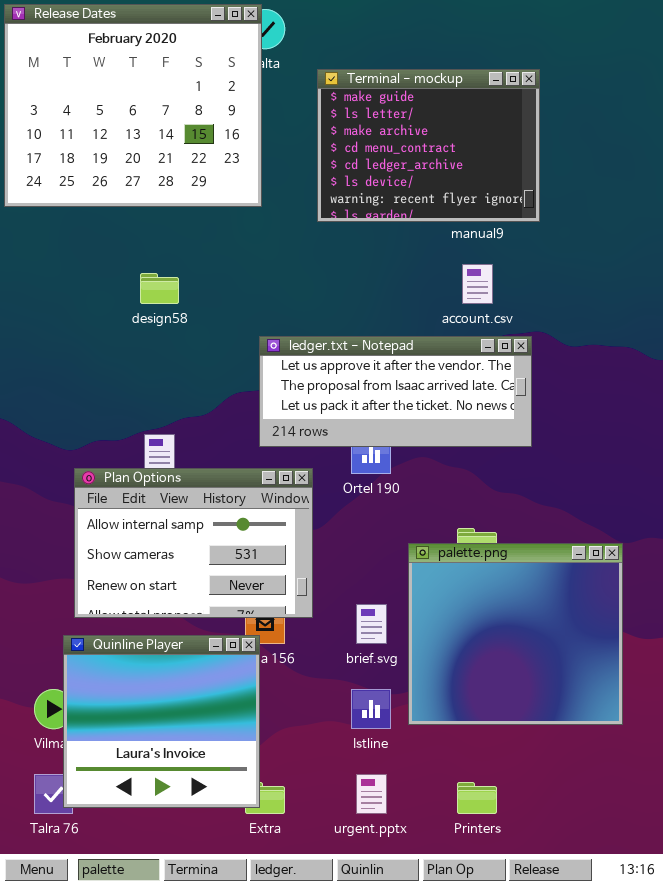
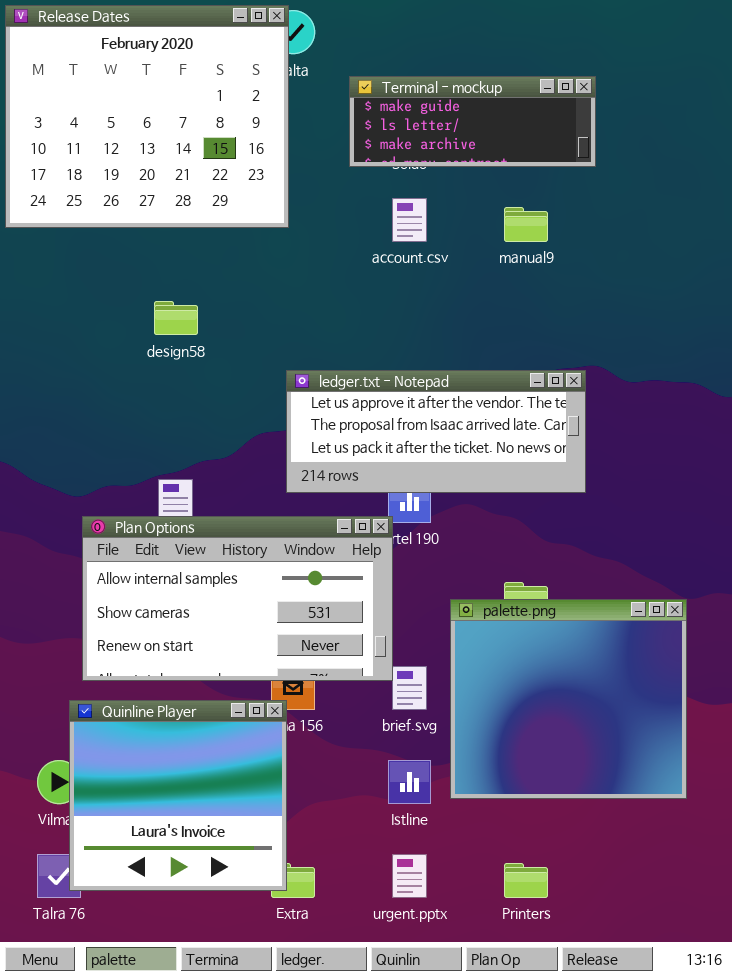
Terminal - mockup: [317,69,540,222] -> [349,76,596,167], resized
account.csv: [462,264,493,304] -> [392,198,427,242], moved
Plan Options: [74,468,313,618] -> [82,516,393,681], resized

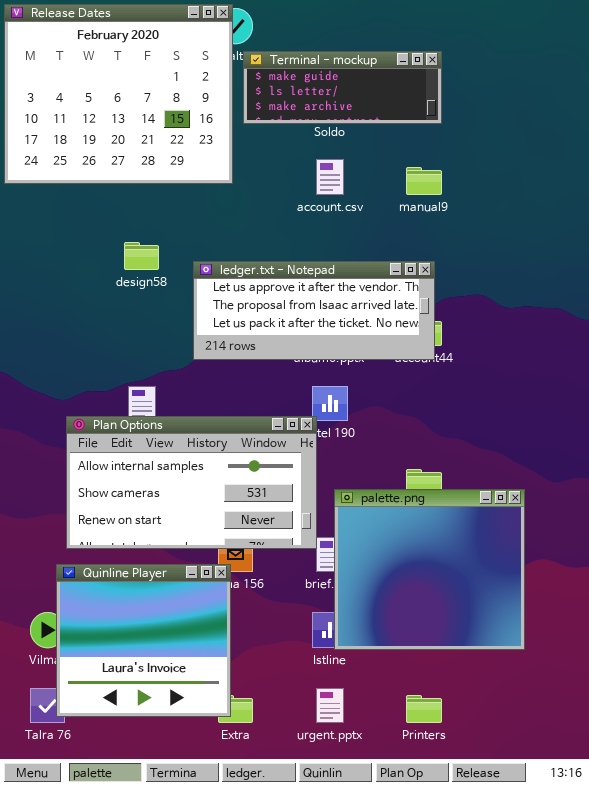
Terminal - mockup: [349,76,596,167] -> [243,51,442,124], moved
ledger.txt - Notepad: [286,370,586,493] -> [193,261,435,360], moved
palette.png: [450,599,687,799] -> [334,489,525,650], moved

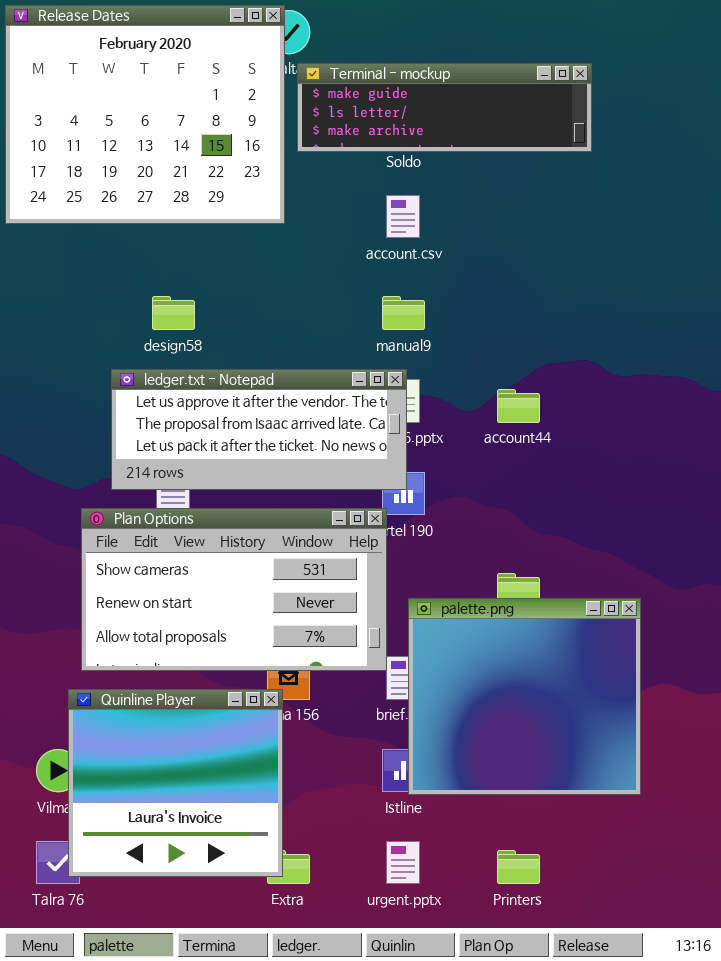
Terminal - mockup: [243,51,442,124] -> [297,63,592,152], resized
manual9: [406,167,442,195] -> [382,296,425,330], moved
ledger.txt - Notepad: [193,261,435,360] -> [111,369,407,490], moved
Plan Options: [66,416,317,549] -> [81,508,387,671], scrolled down 1 row

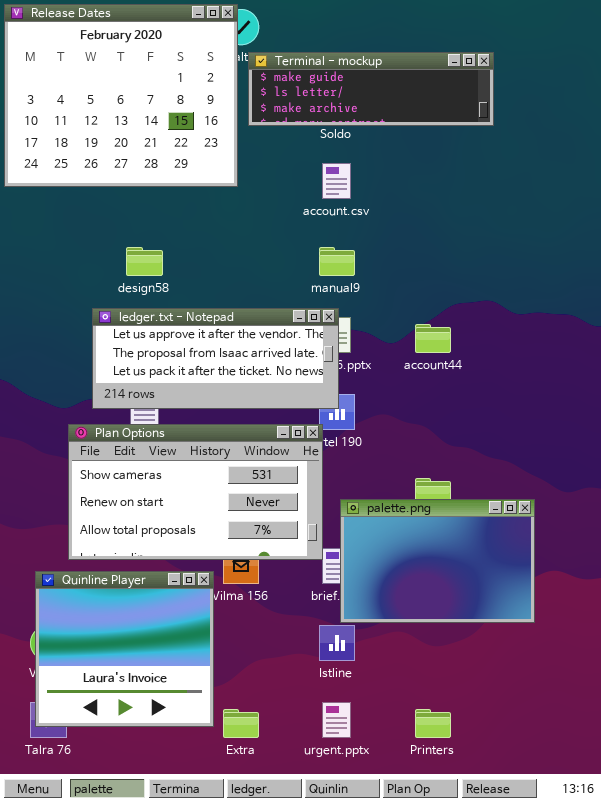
palette.png: [408,598,641,795] -> [340,499,535,623], resized
Quinline Player: [68,689,283,877] -> [35,571,214,727], moved

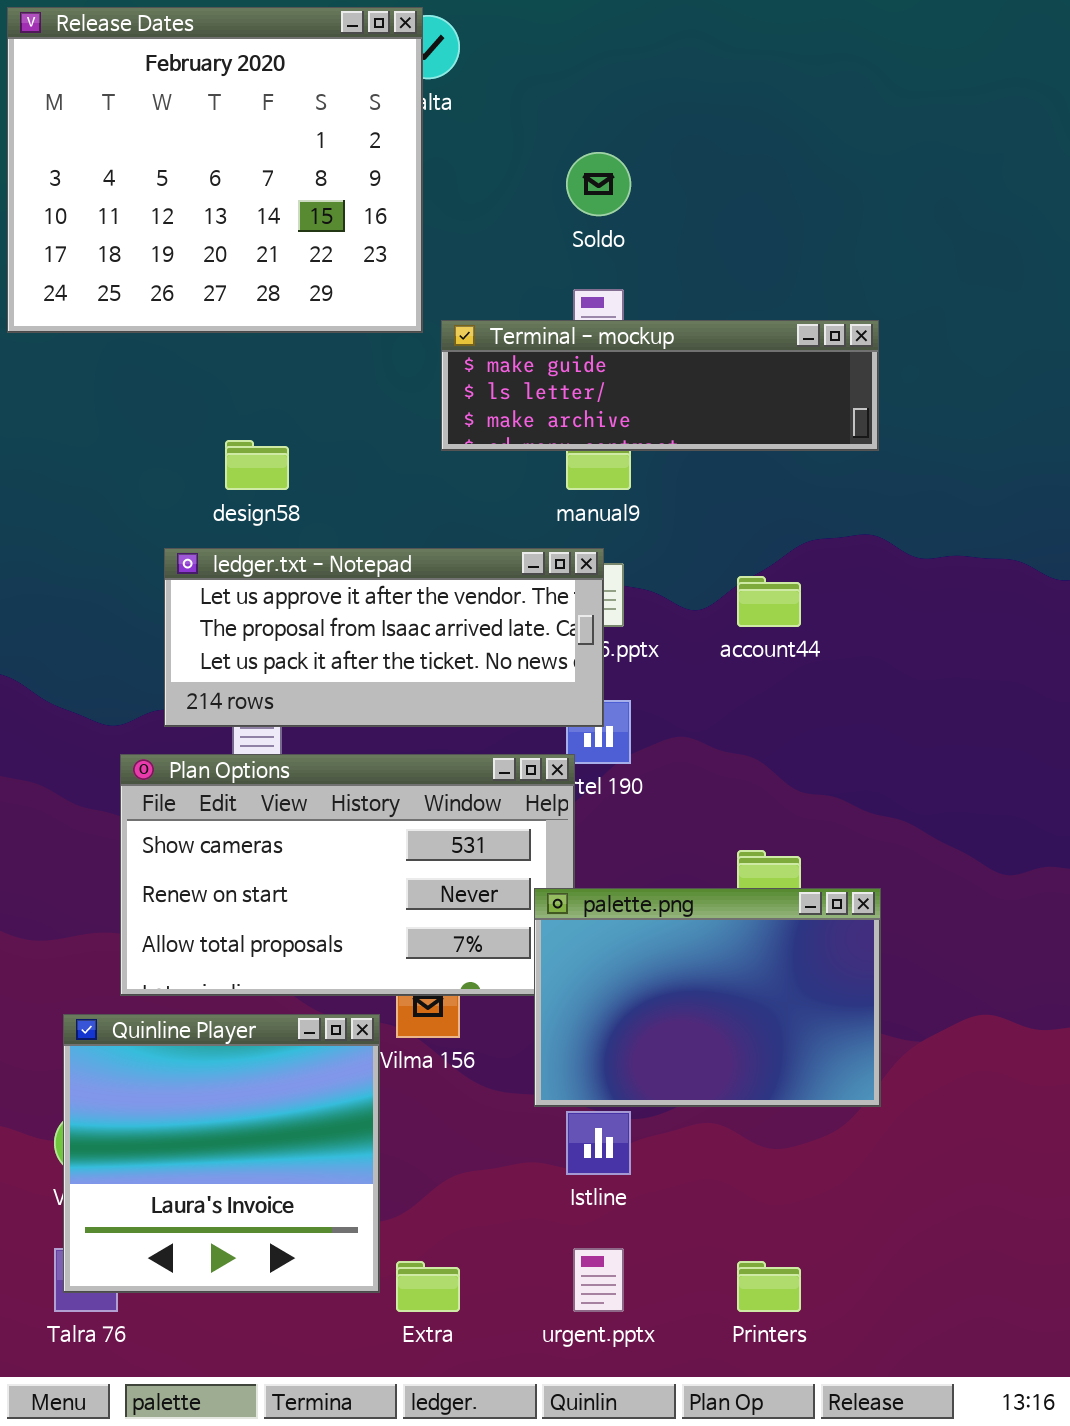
Terminal - mockup: [248,52,494,126] -> [441,320,879,451], moved
palette.png: [340,499,535,623] -> [534,888,881,1107], moved

